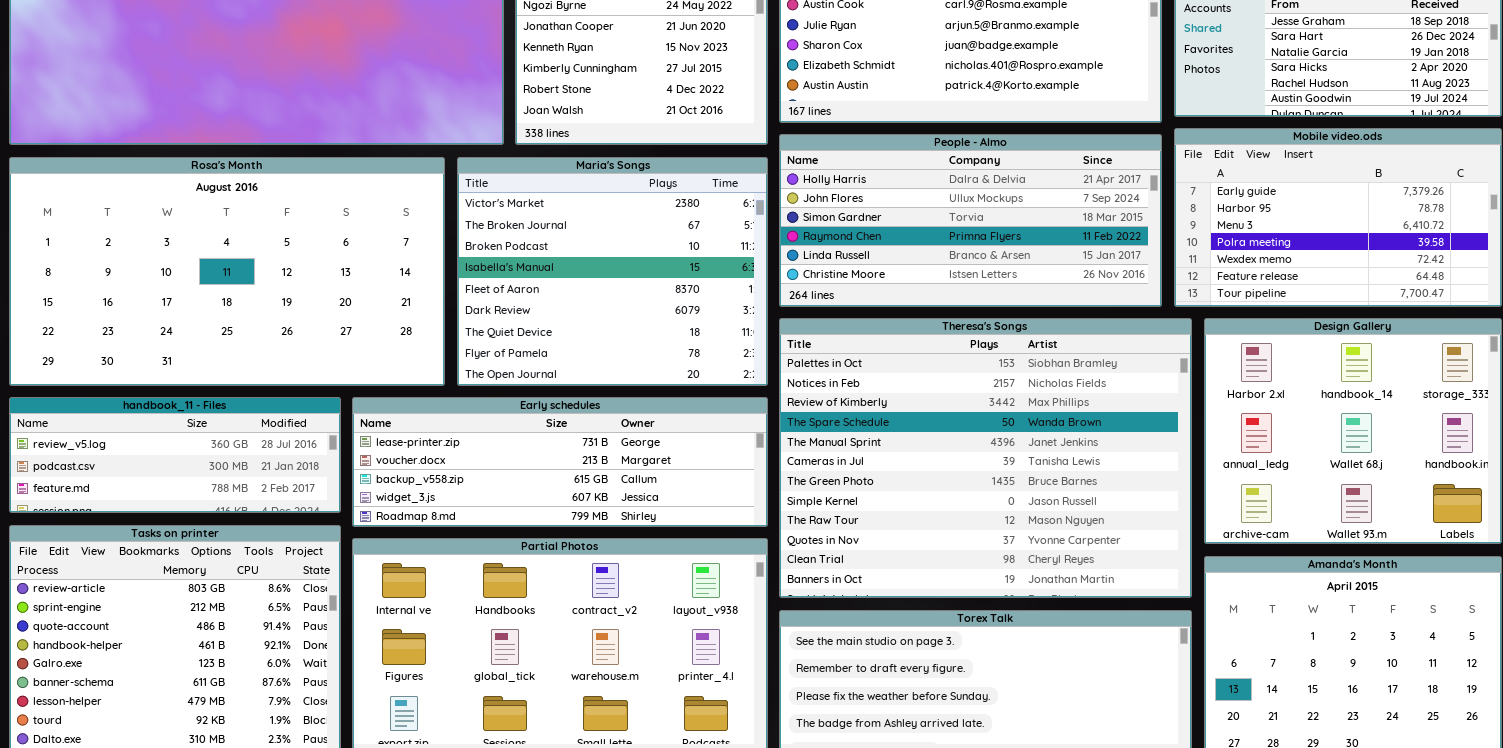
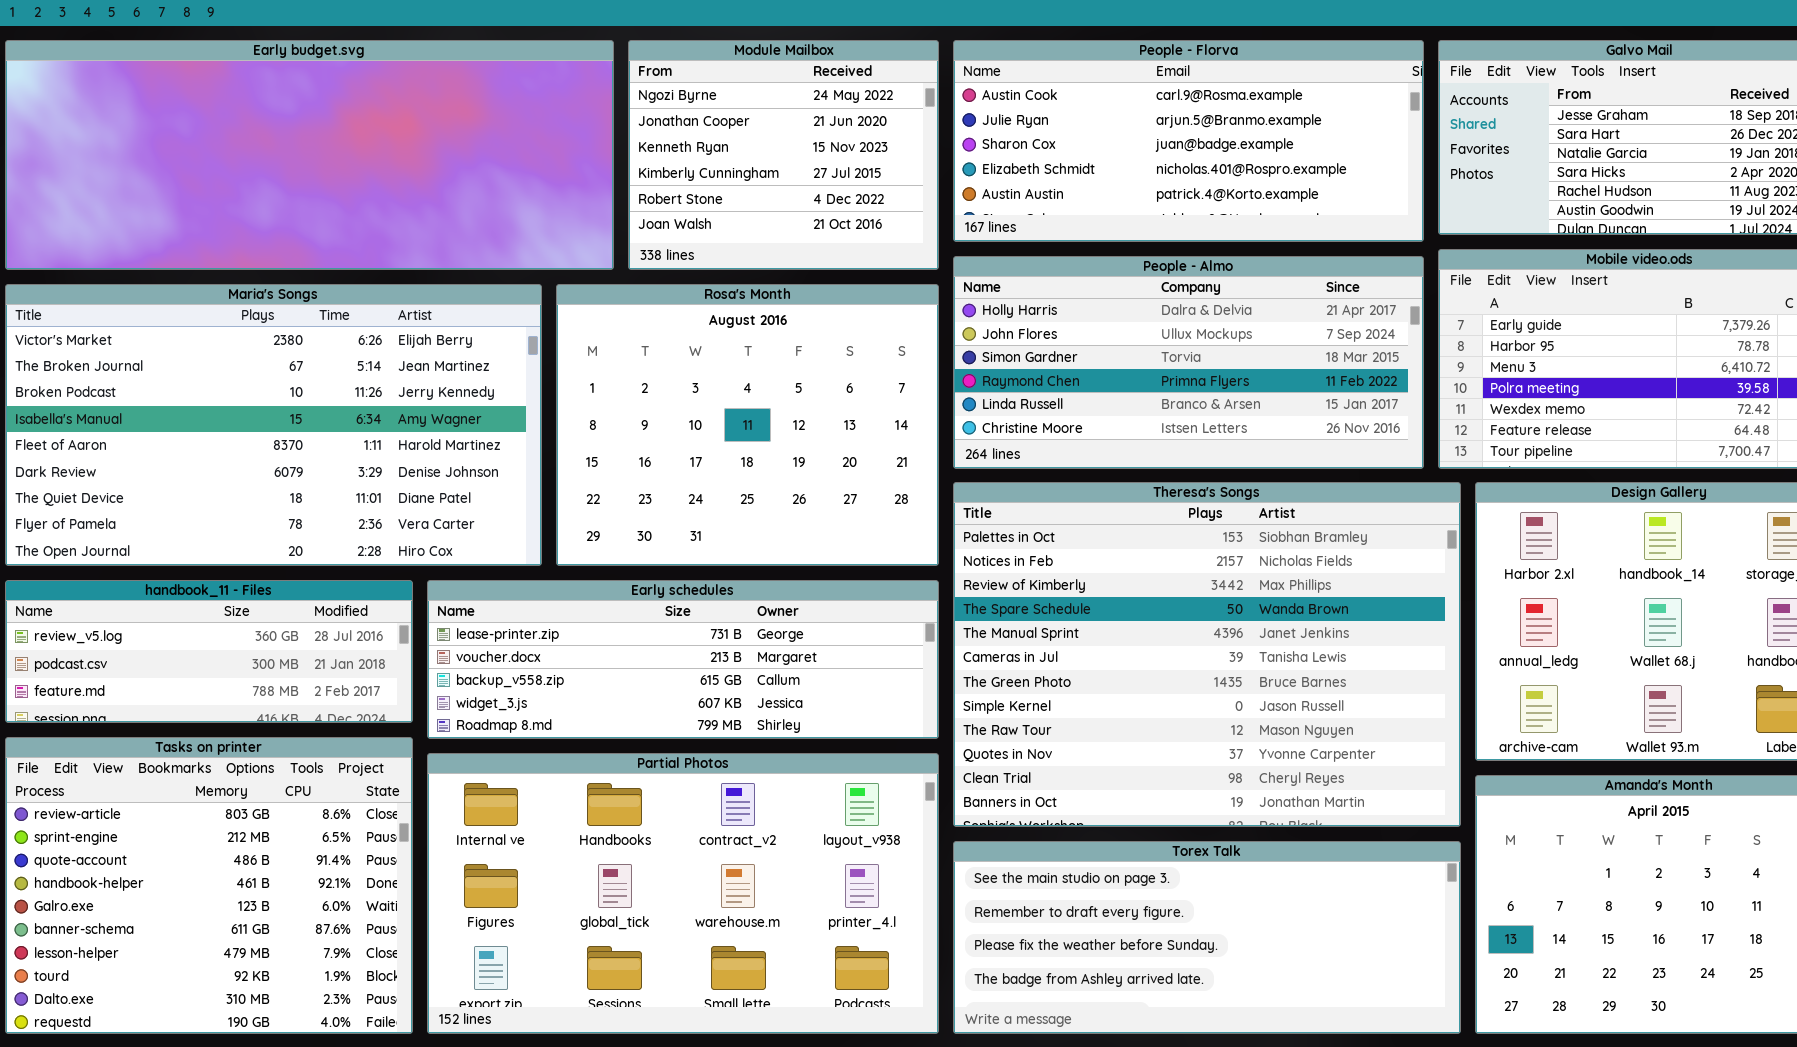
Rosa's Month: [9,157,445,386] -> [556,284,939,566], moved, resized
Maria's Songs: [457,157,768,386] -> [5,284,542,566], moved, resized

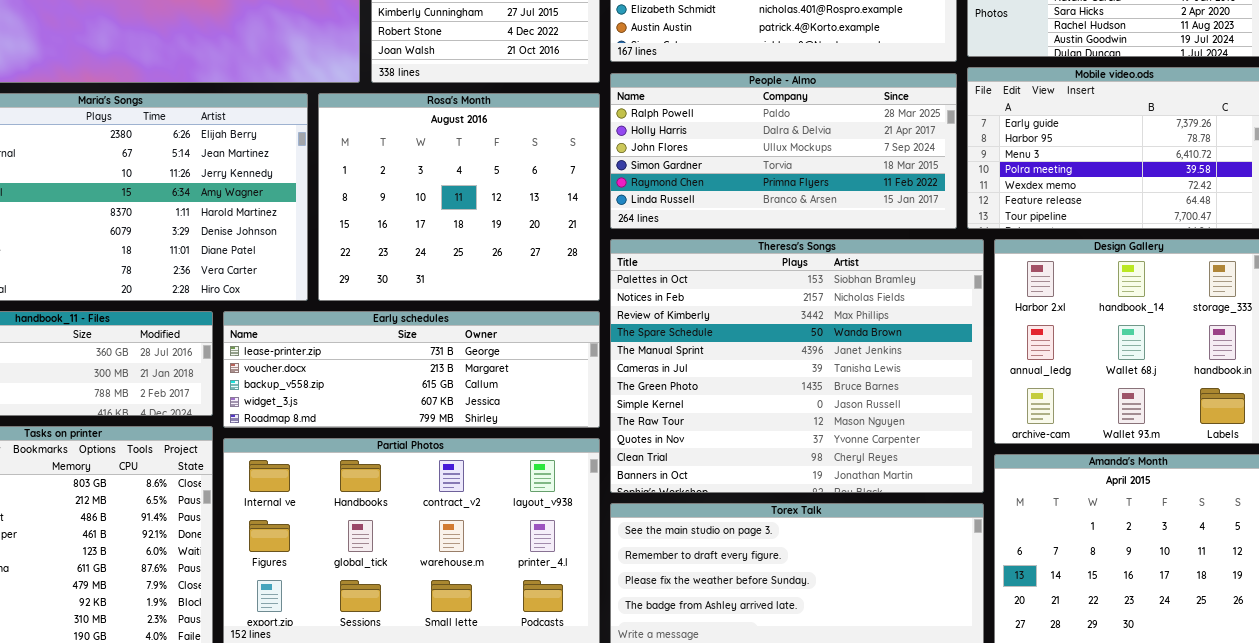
People - Almo: [953,256,1424,469] -> [610,73,957,229], scrolled up 1 row

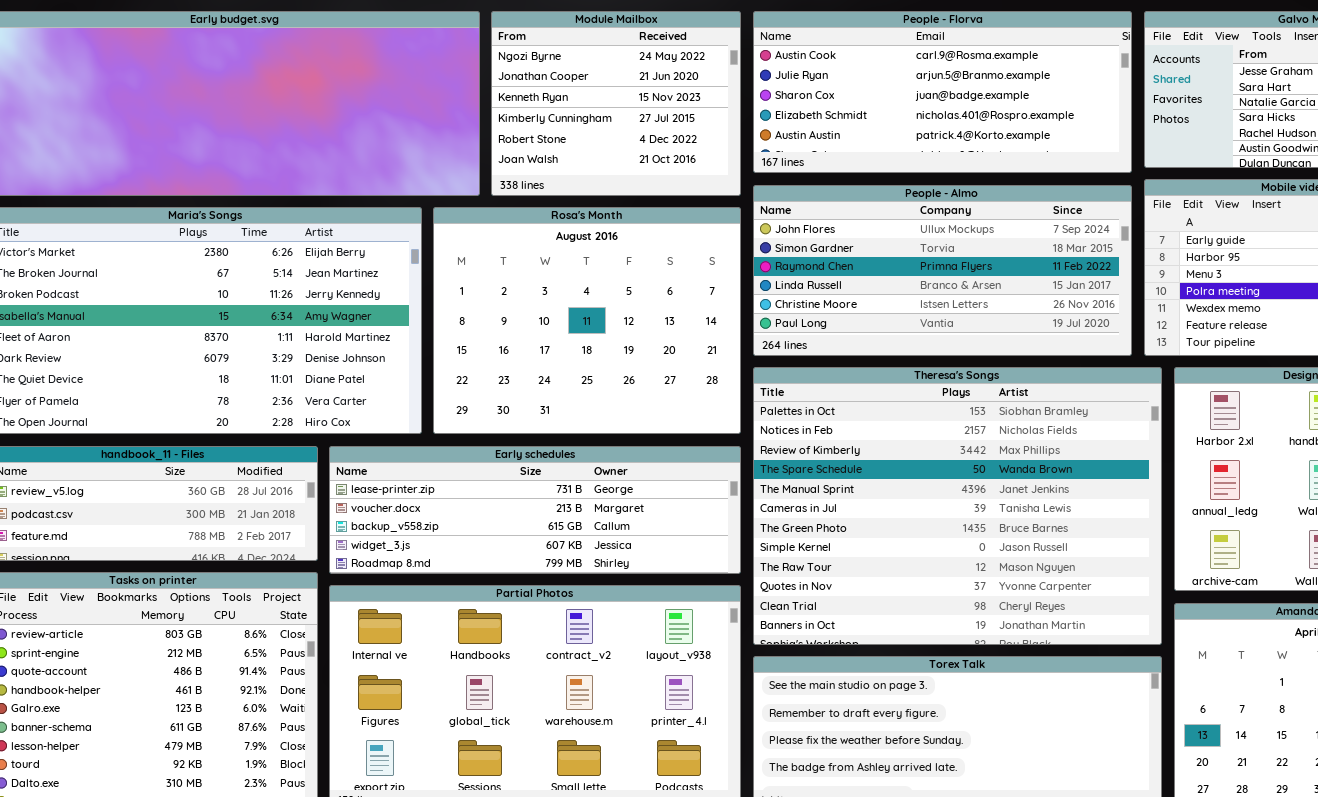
People - Almo: [610,73,957,229] -> [753,185,1132,356], scrolled down 2 rows

